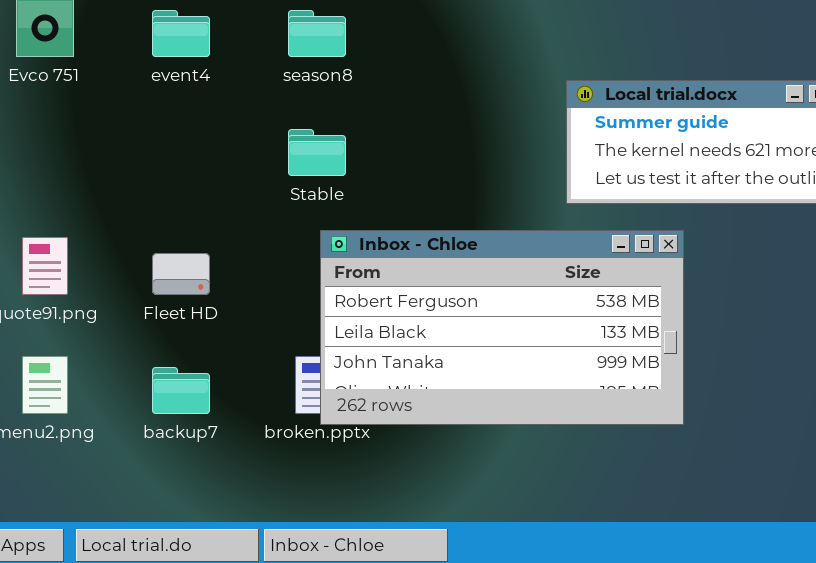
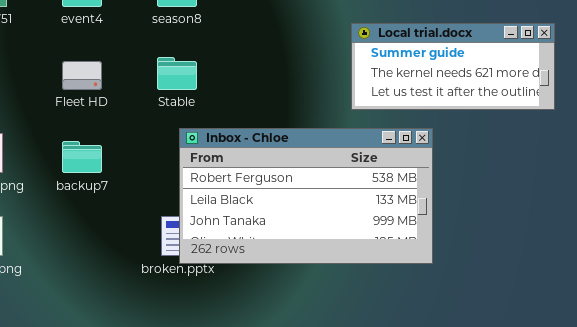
Fleet HD: [152,253,210,295] -> [62,61,102,90], moved
backup7: [152,367,210,414] -> [62,141,102,173], moved

